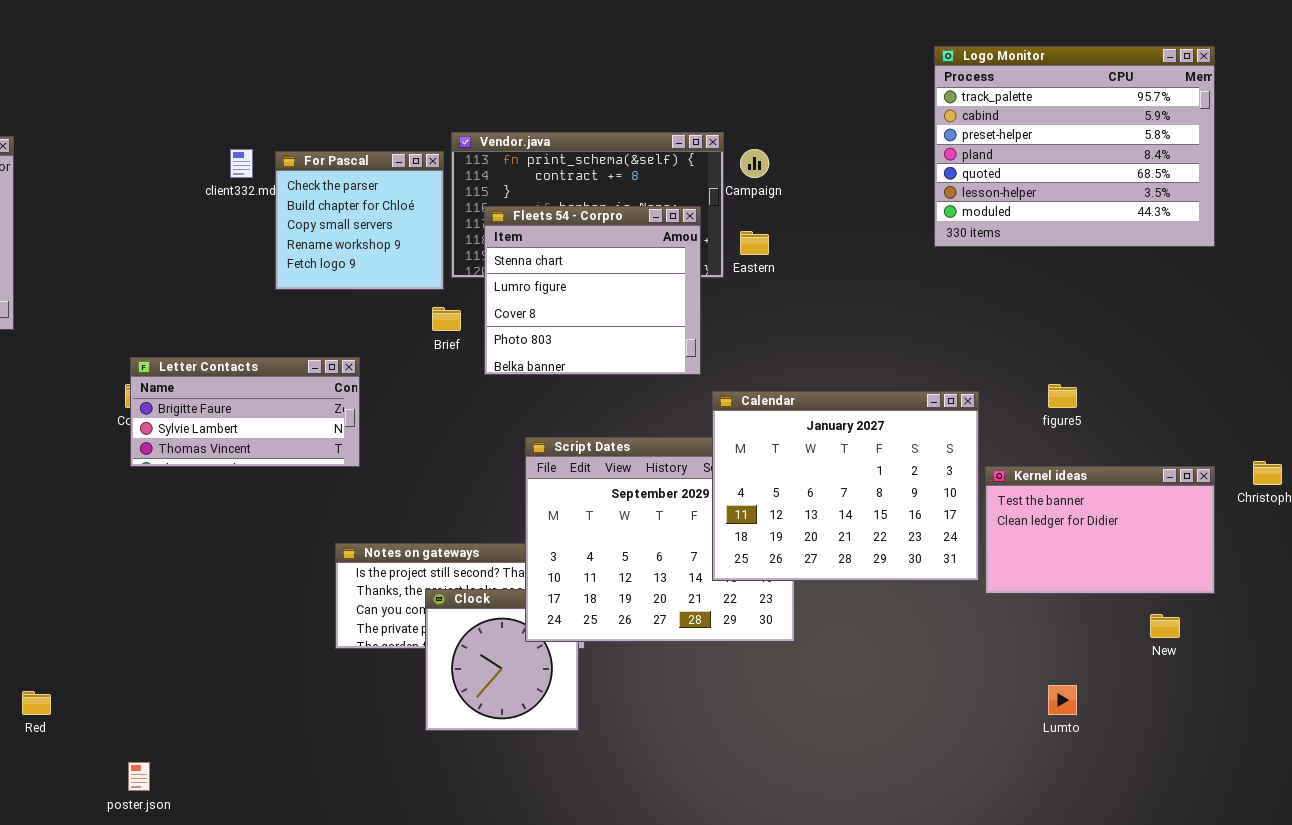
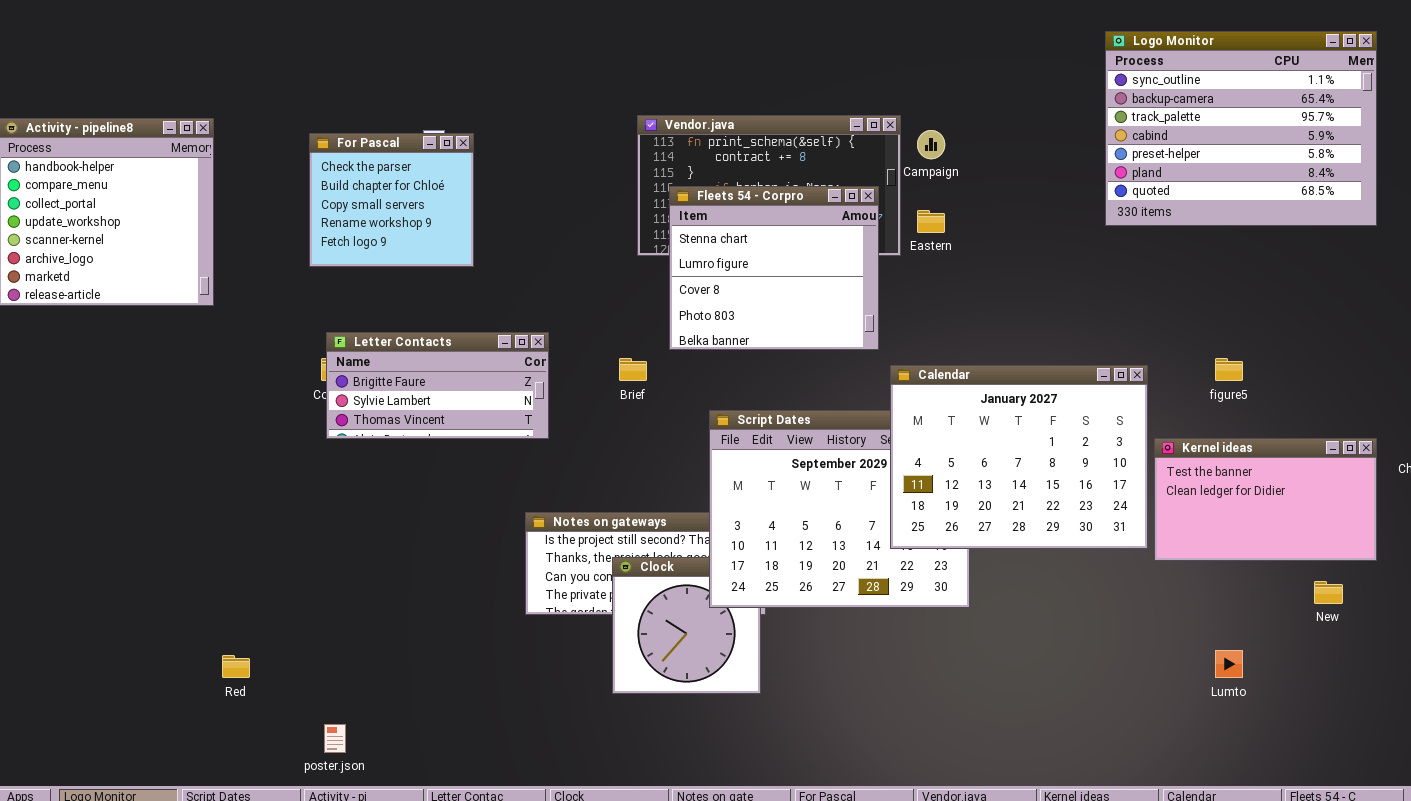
Logo Monitor: [934,46,1215,247] -> [1105,31,1377,226], scrolled up 2 rows
For Pascal: [275,151,444,290] -> [309,133,474,267], moved
Brief: [432,307,461,331] -> [619,358,647,381], moved

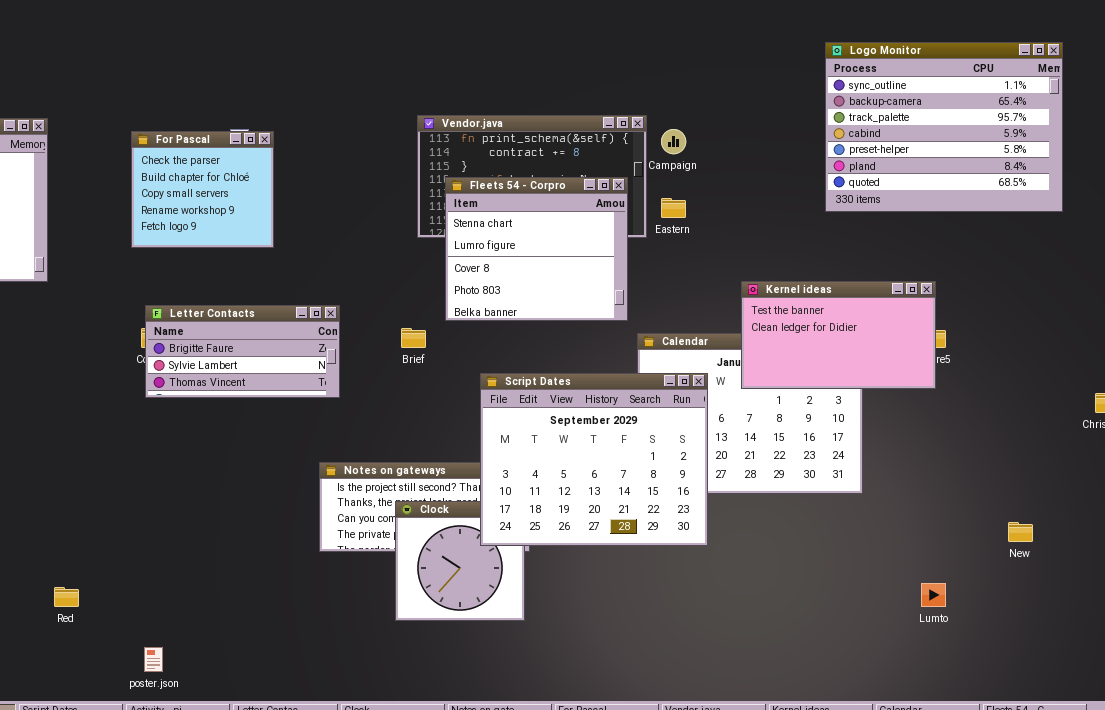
Script Dates: [709,410,970,608] -> [480,373,708,546], raised
Kernel ideas: [1154,438,1377,561] -> [741,281,936,389], moved

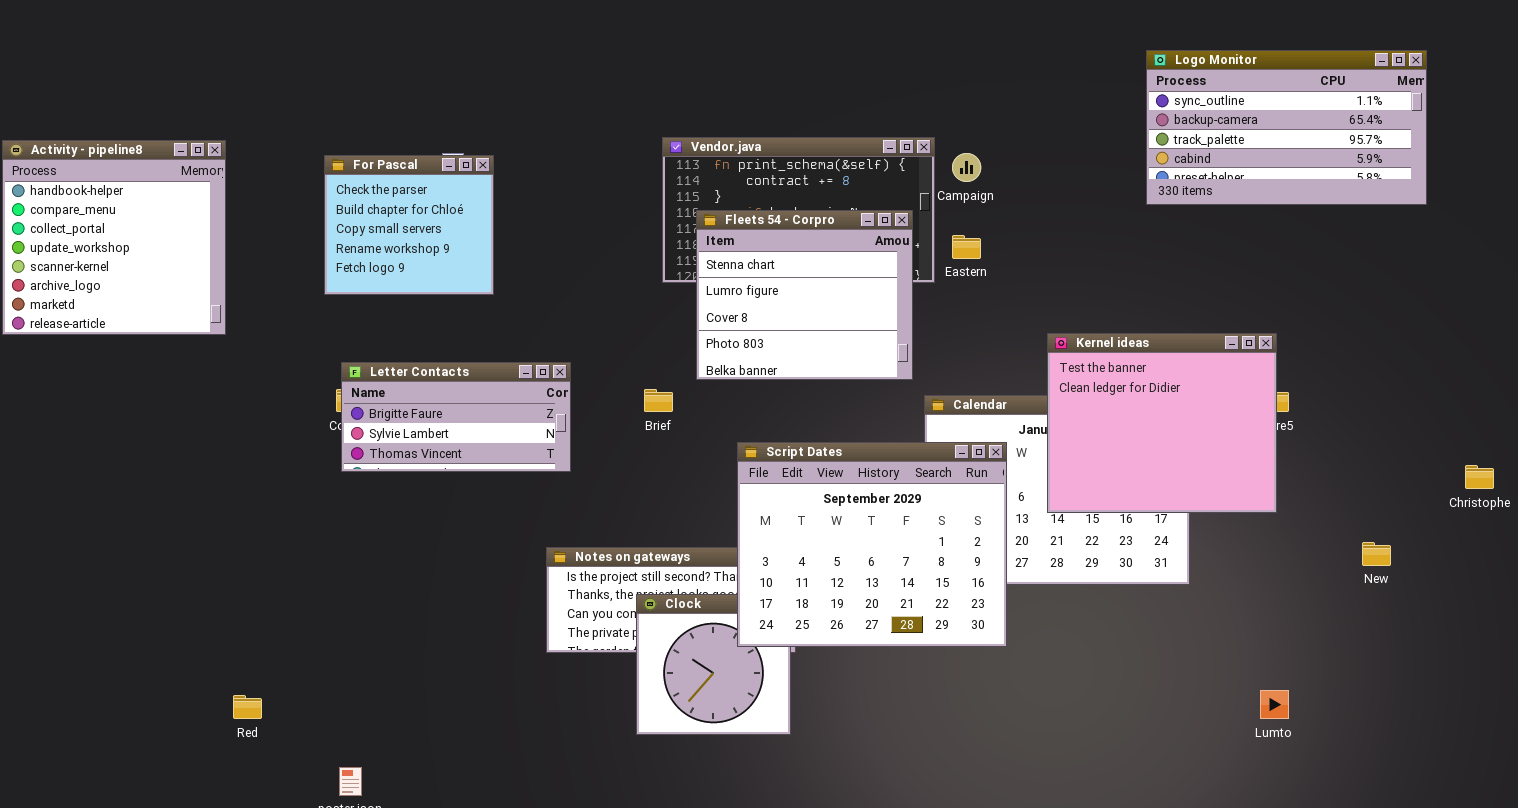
Logo Monitor: [825,42,1063,212] -> [1146,50,1427,205], resized
Kernel ideas: [741,281,936,389] -> [1047,333,1277,513], resized
New: [1008,522,1033,542] -> [1362,542,1391,566], moved

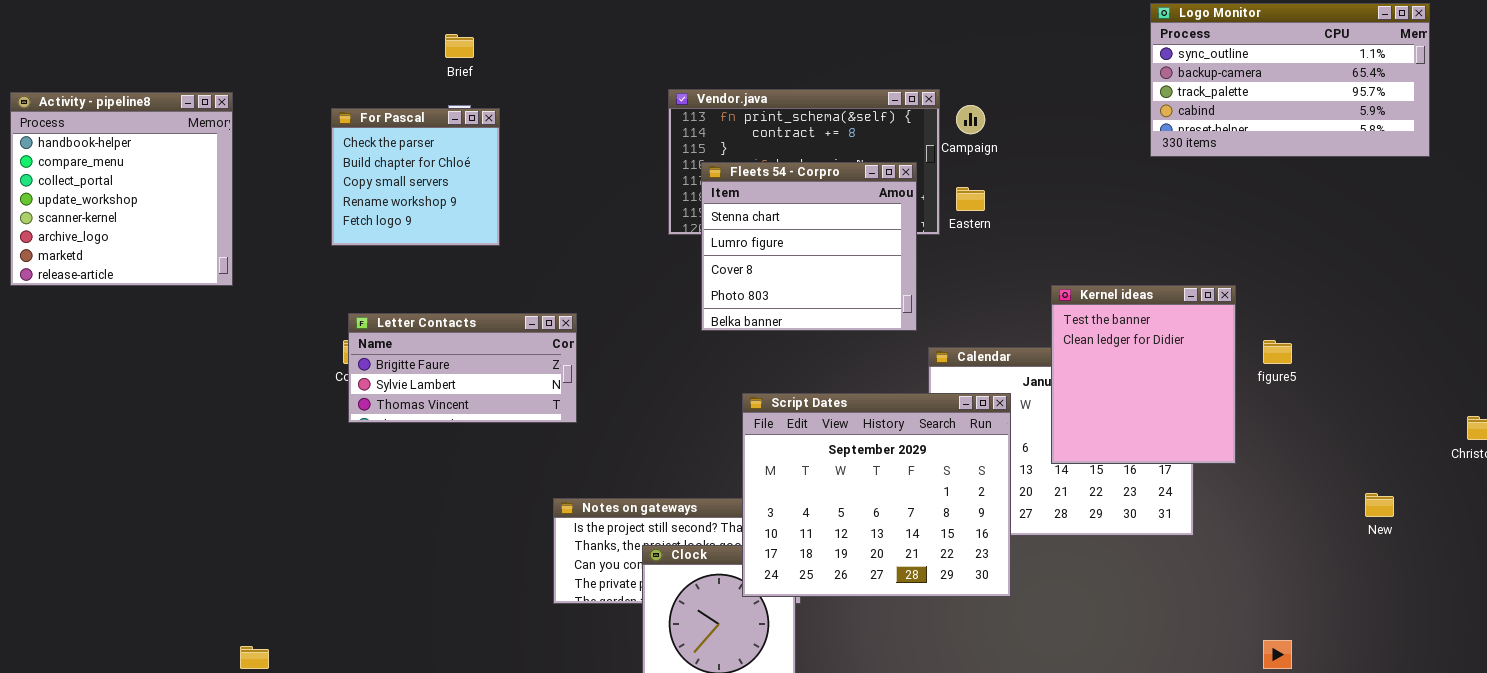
Kernel ideas: [1047,333,1277,513] -> [1051,285,1236,464], resized
Brief: [644,389,673,412] -> [445,34,474,58], moved

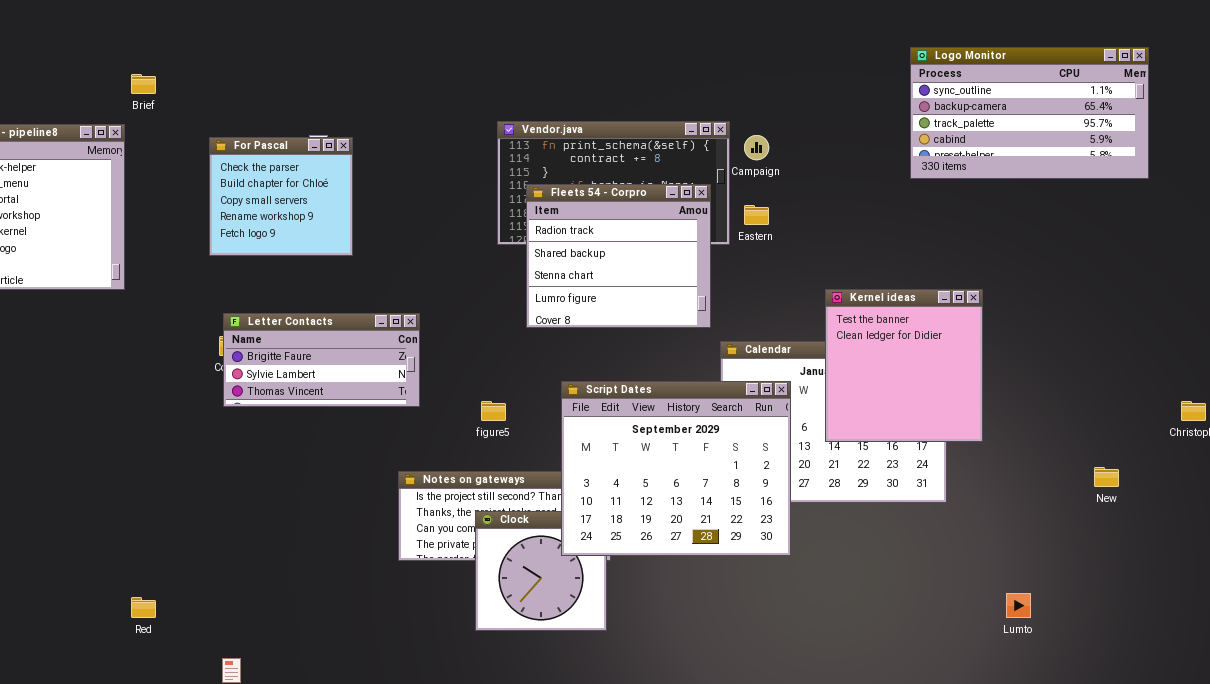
Brief: [445,34,474,58] -> [131,74,156,94], moved
Fleets 54 - Corpro: [701,162,917,331] -> [526,184,711,328], scrolled up 2 rows
figure5: [1263,340,1292,364] -> [481,401,506,421], moved

